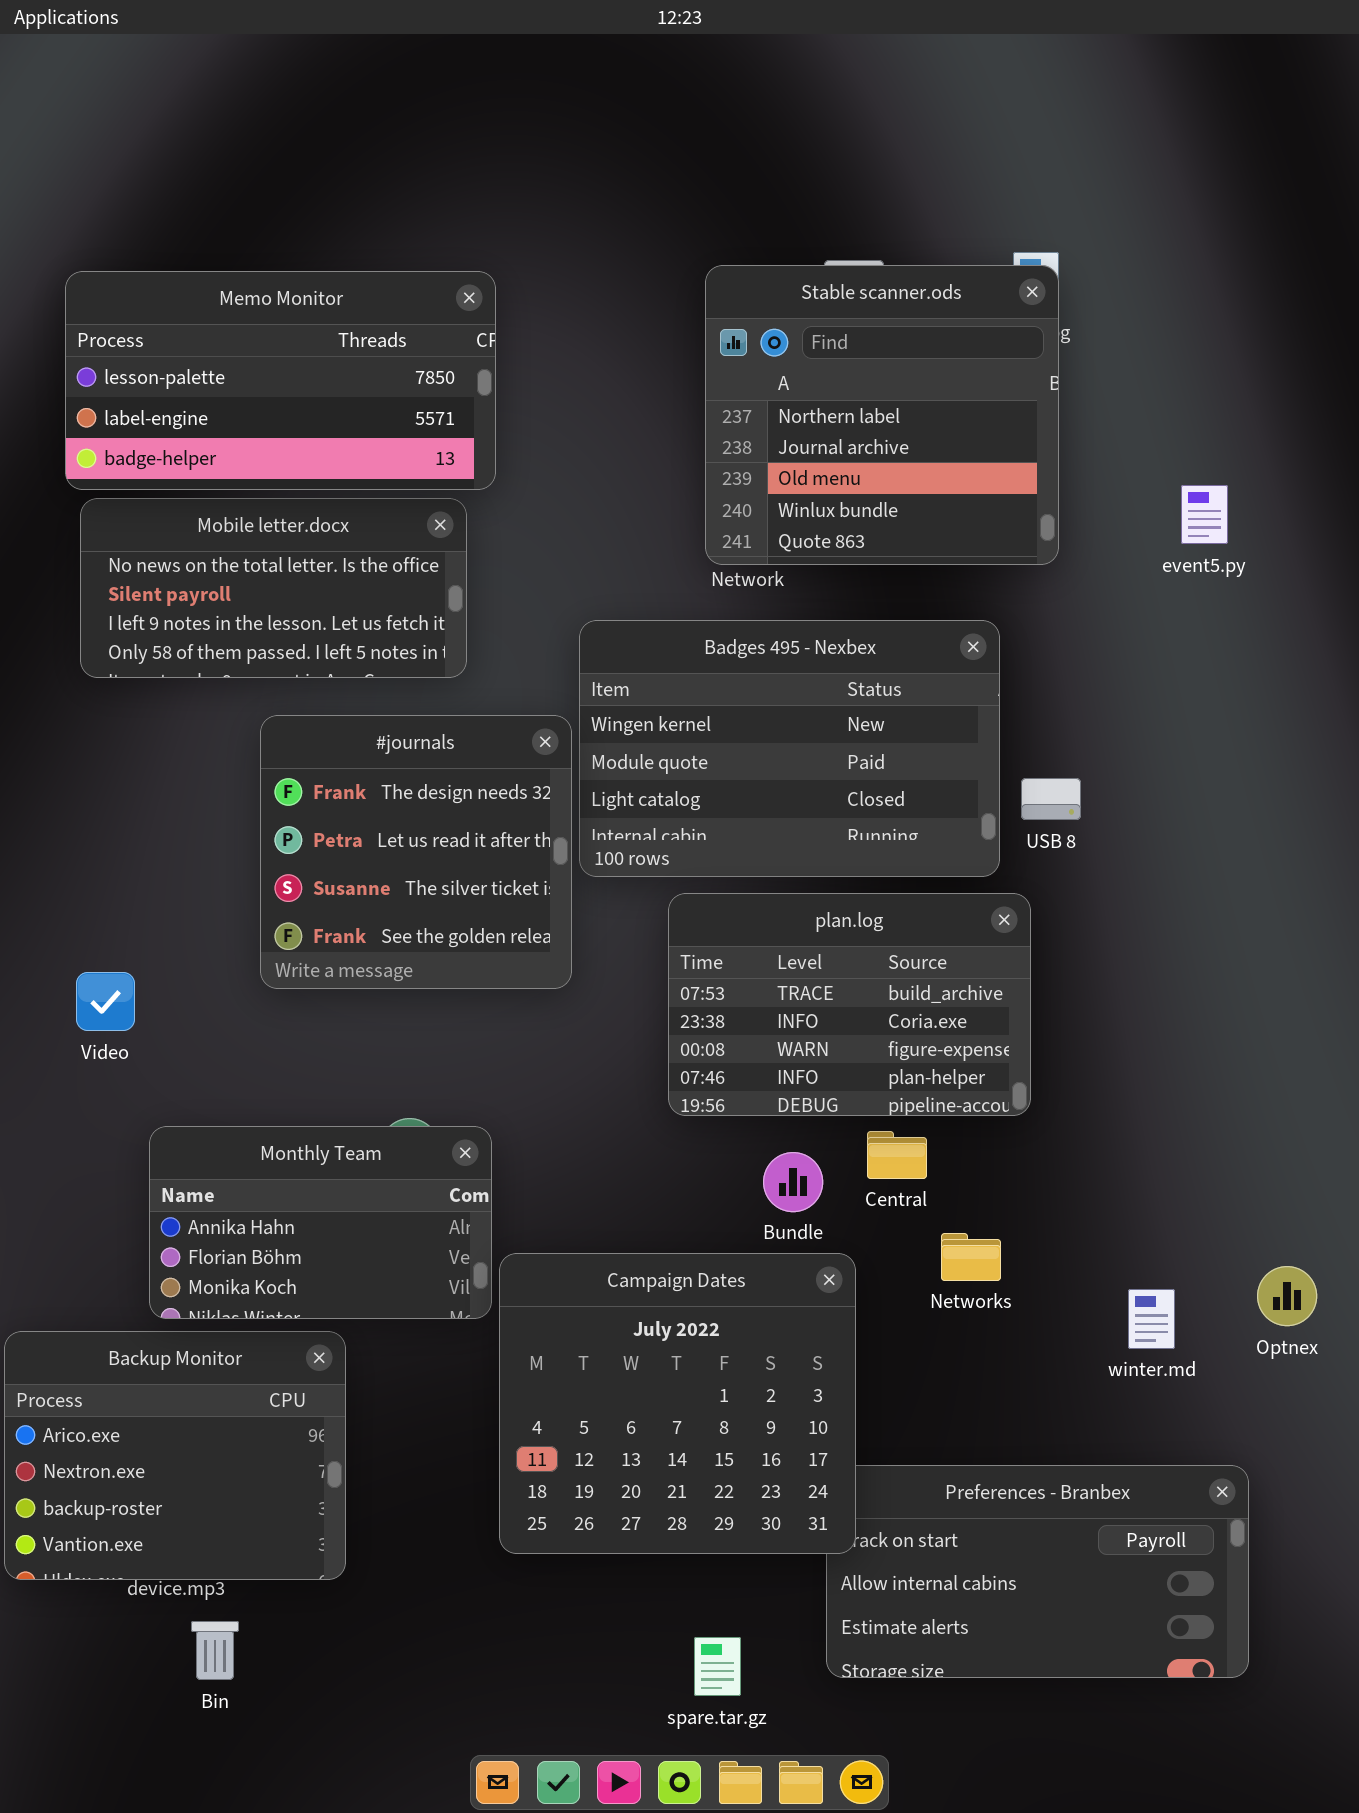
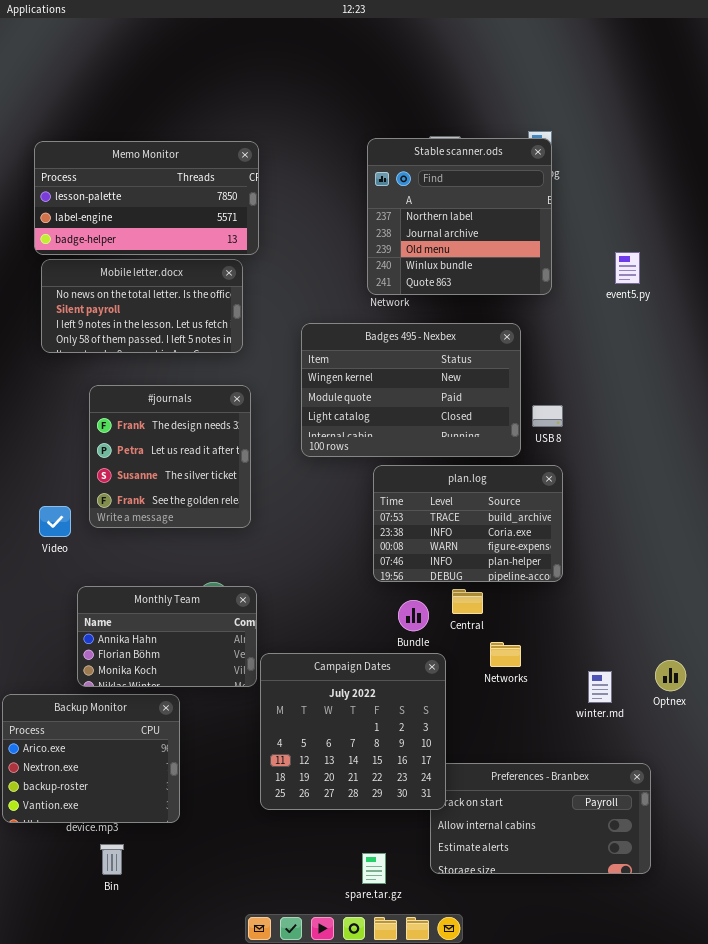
#journals: [260,715,572,989] -> [89,385,251,528], moved
plan.log: [668,893,1031,1116] -> [373,465,563,582], moved

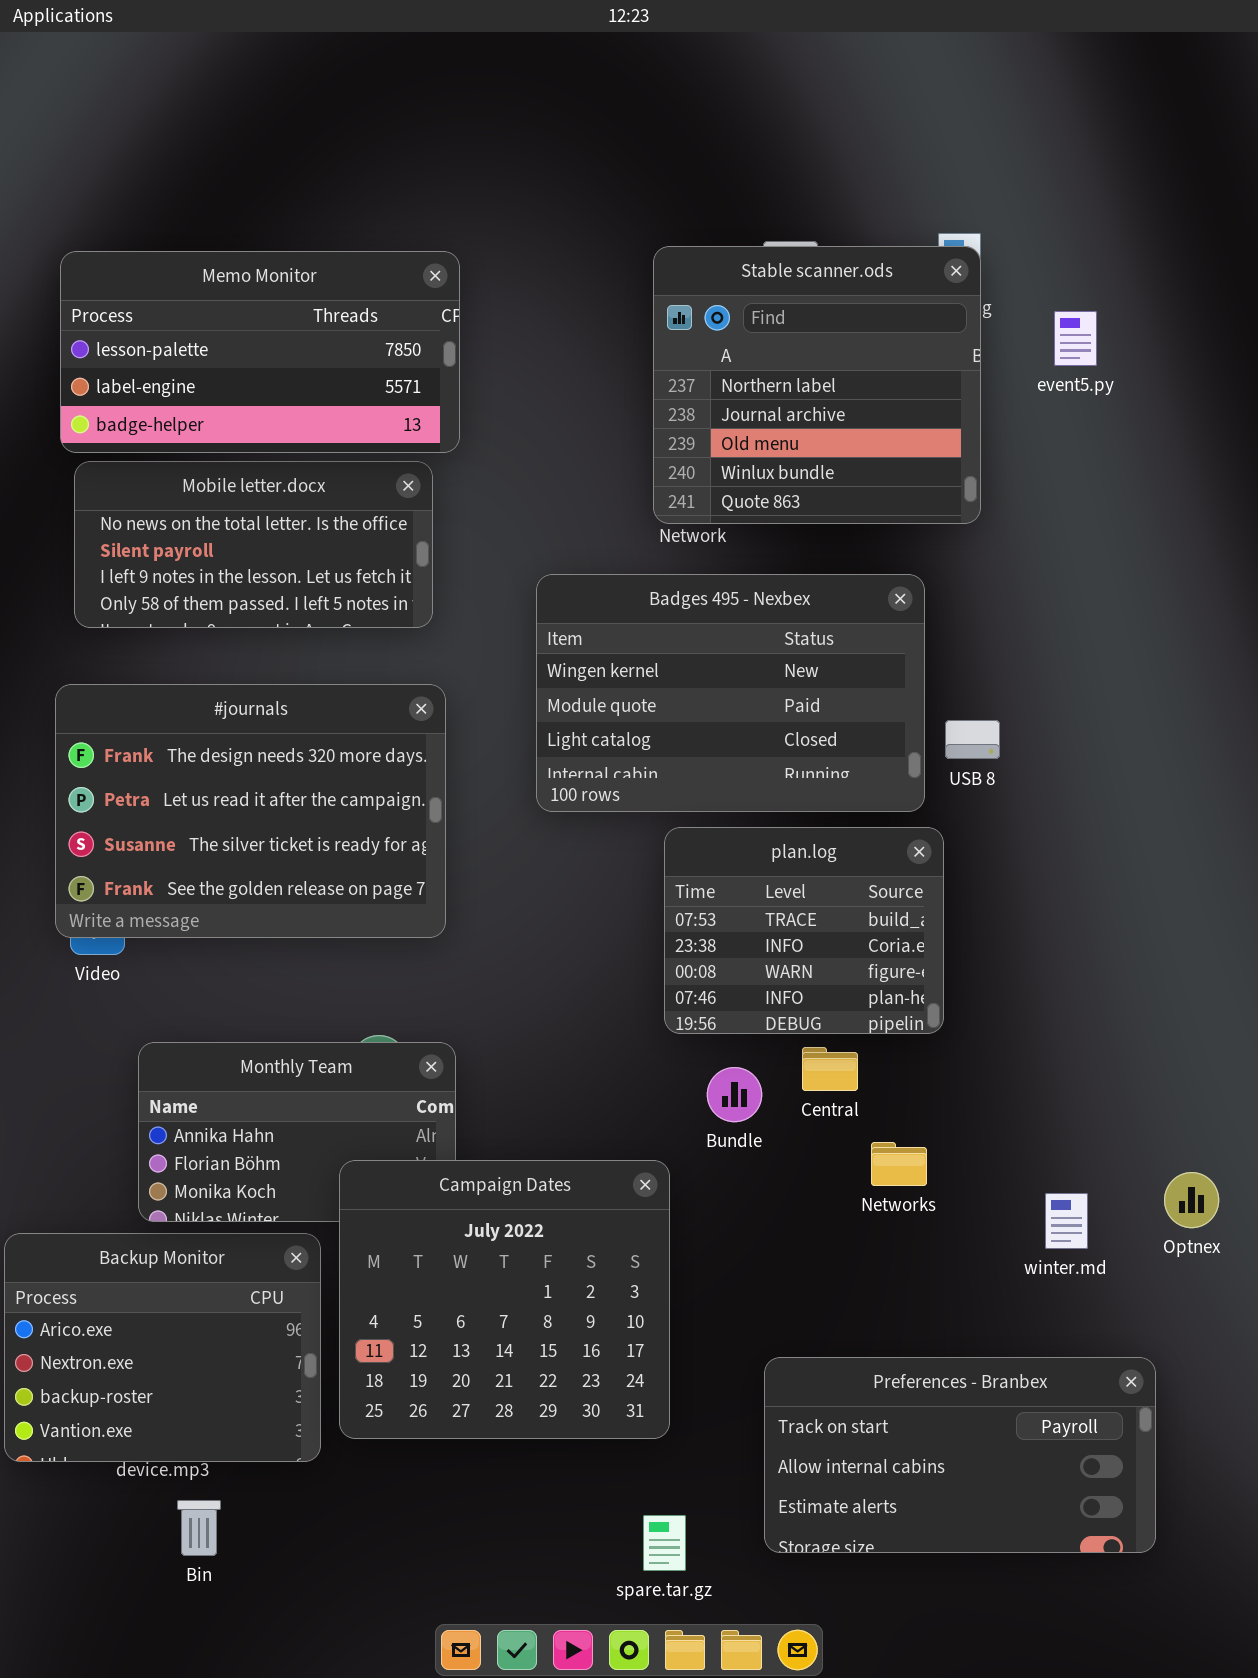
event5.py: [615,252,640,284] -> [1054,311,1097,366], moved
#journals: [89,385,251,528] -> [55,684,446,938], resized
plan.log: [373,465,563,582] -> [664,827,944,1034], resized
Campaign Dates: [260,653,446,810] -> [339,1160,670,1439], moved

